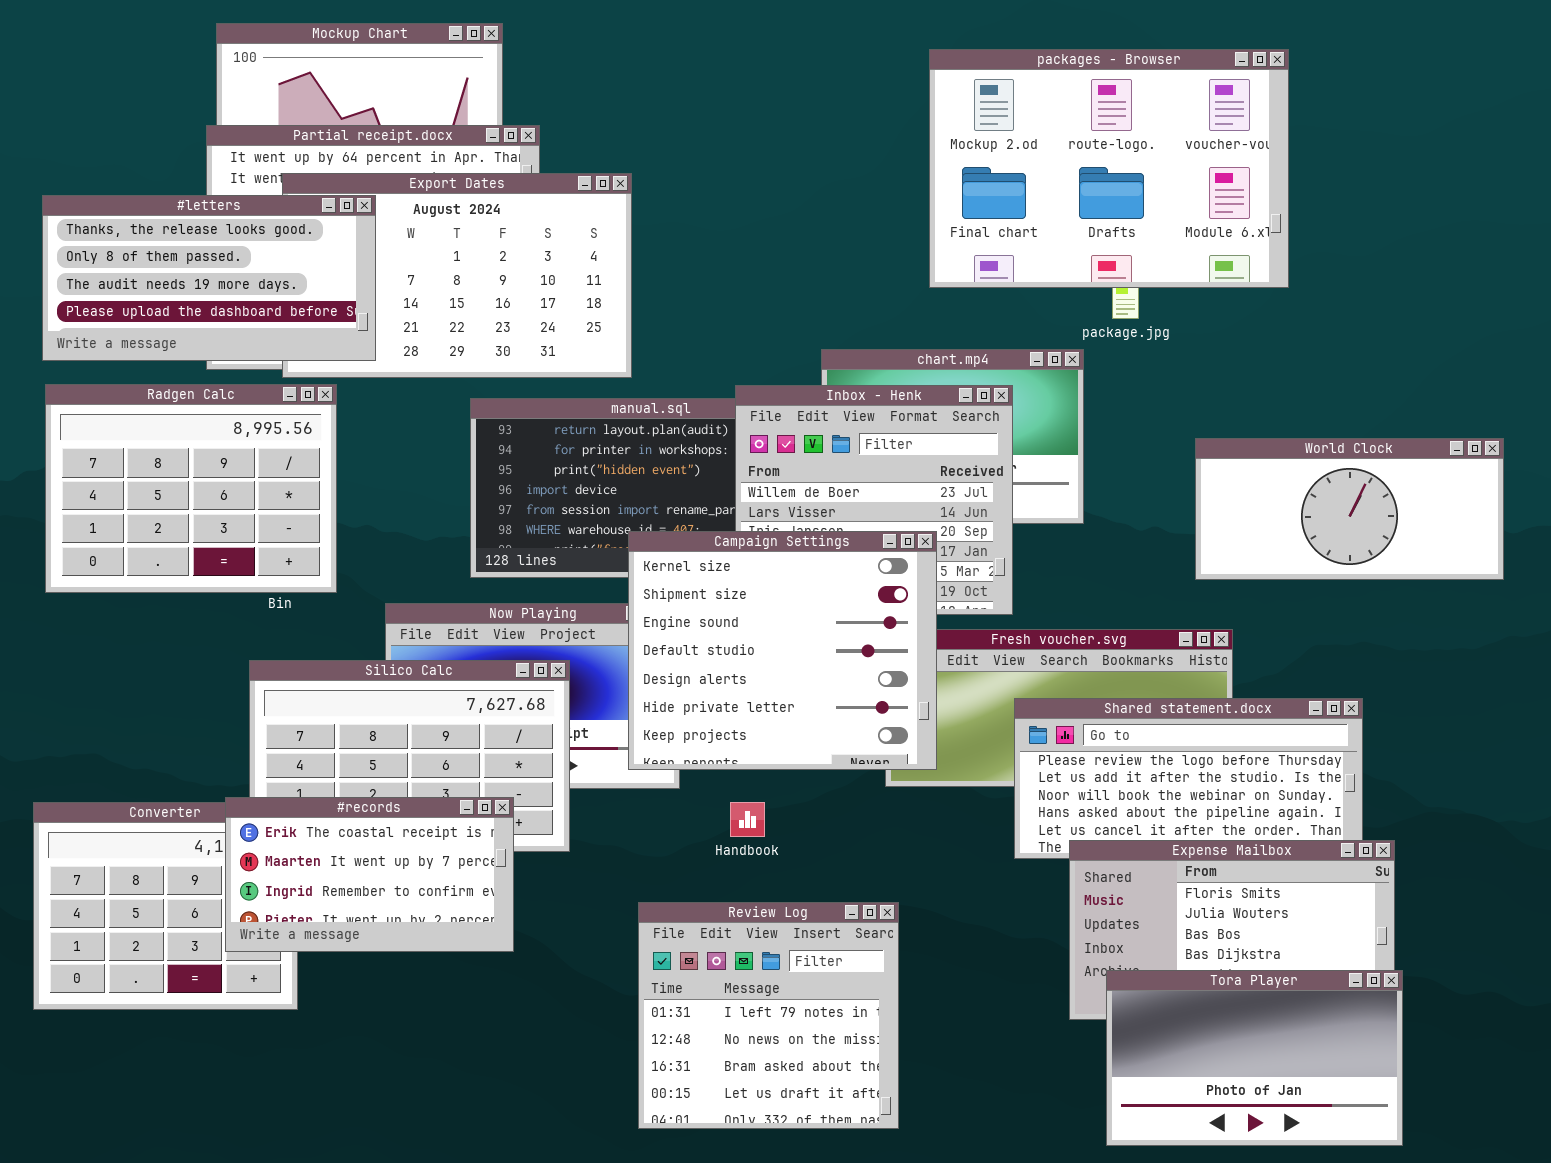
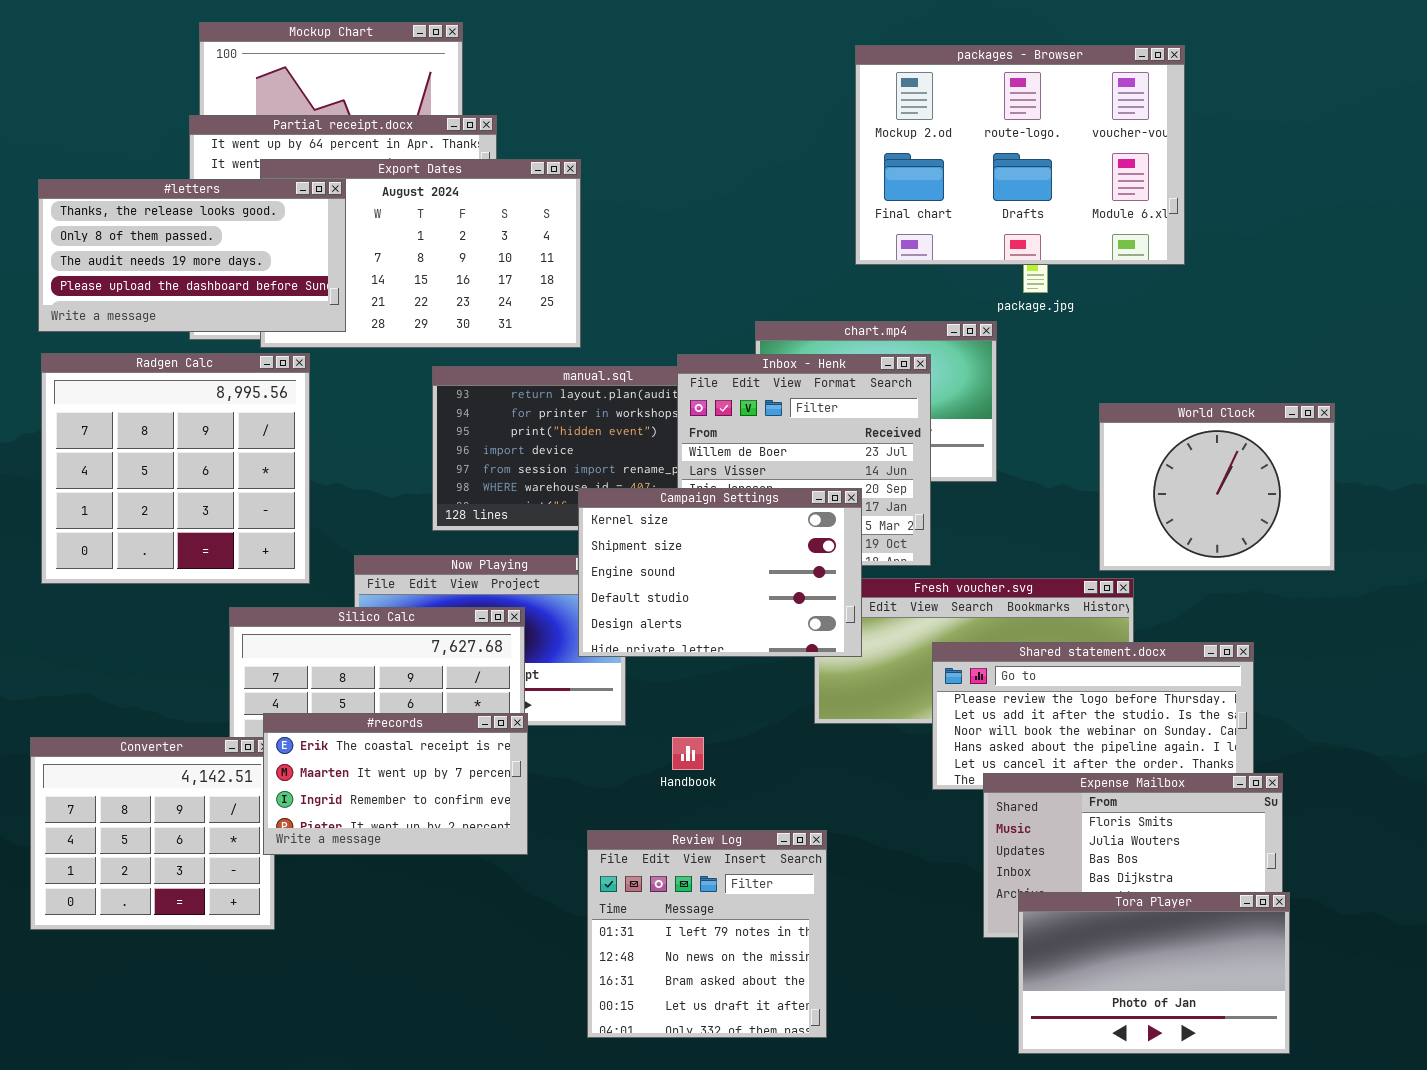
Radgen Calc: [45,384,337,593] -> [41,353,310,584], resized
World Clock: [1195,438,1504,580] -> [1099,403,1335,571], resized
Campaign Settings: [628,531,937,770] -> [578,488,862,657], resized
#records: [225,797,514,952] -> [263,713,528,855], moved

